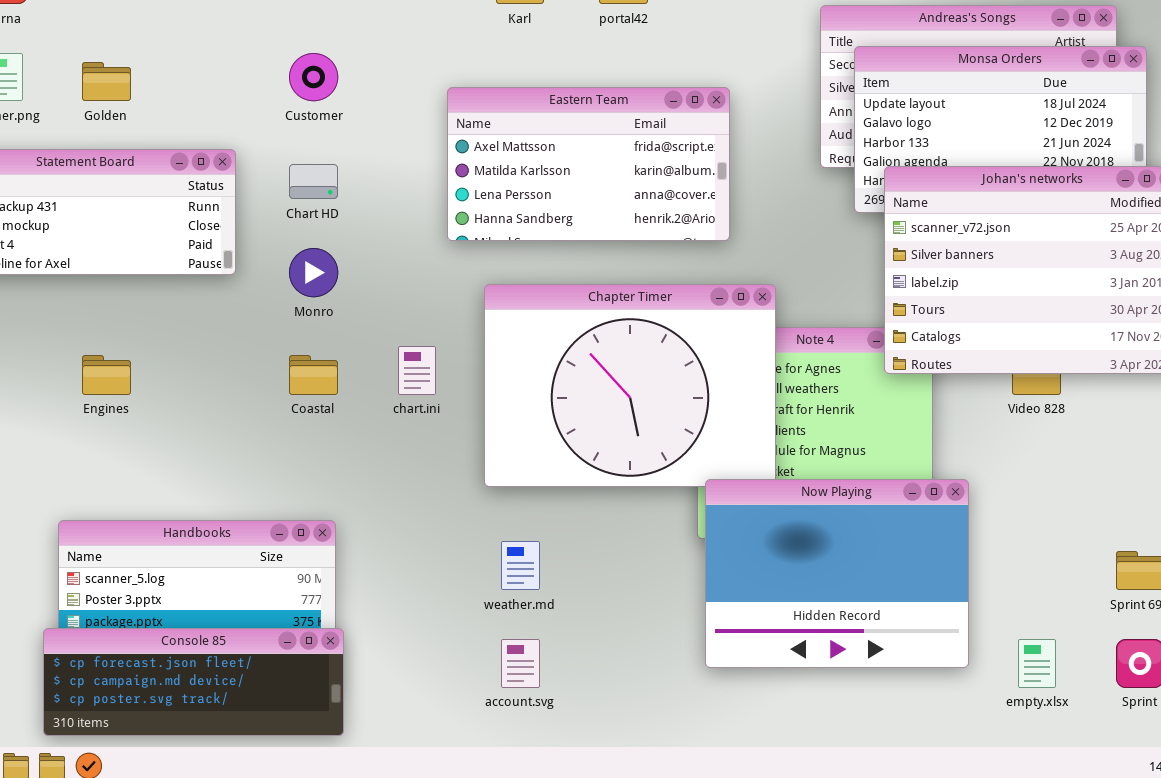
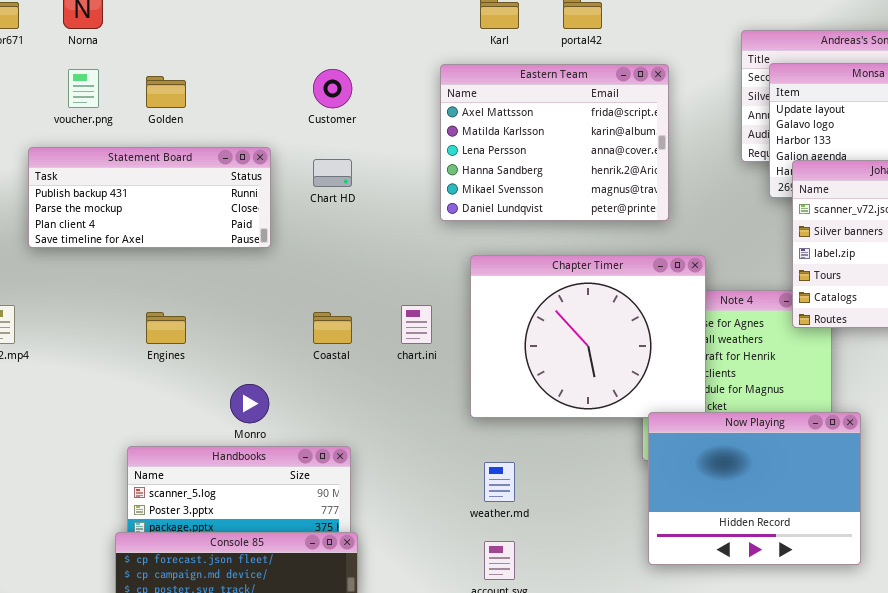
Eastern Team: [447,87,730,241] -> [440,64,669,221], resized
Monro: [289,248,338,297] -> [230,384,269,423], moved

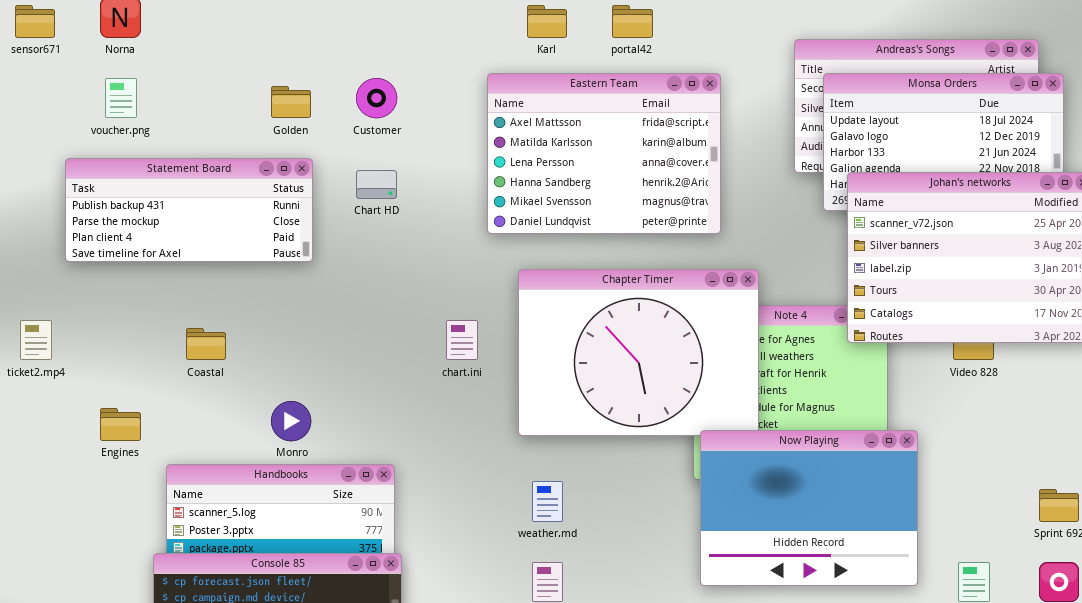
Golden: [146,76,186,108] -> [271,86,311,118], moved
Engines: [146,312,186,344] -> [100,408,141,441], moved
Coastal: [313,312,352,344] -> [186,328,226,360], moved

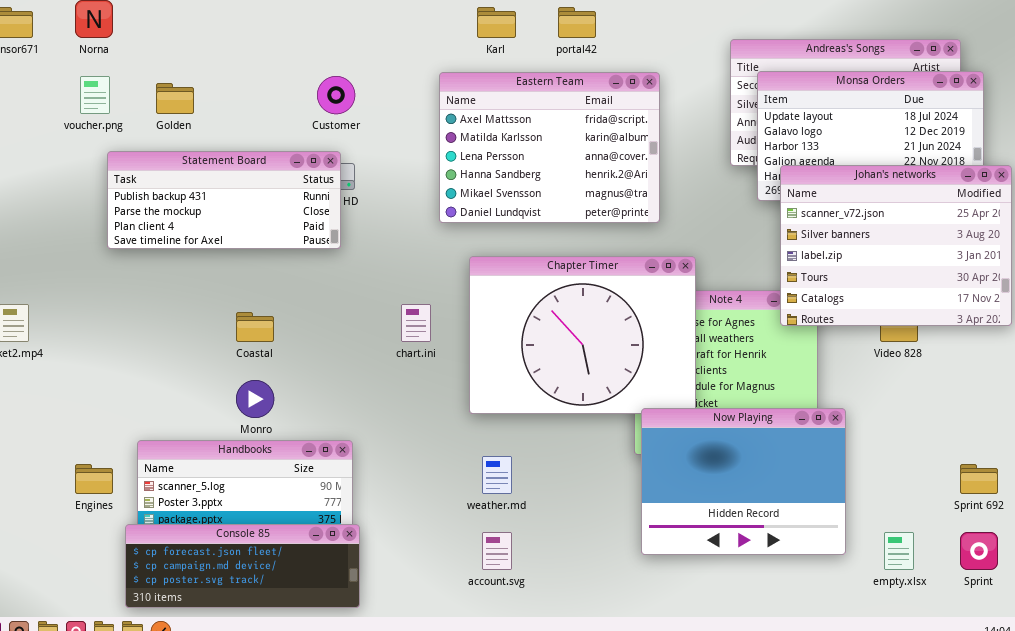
Golden: [271,86,311,118] -> [156,83,194,114], moved
Statement Board: [65,158,313,262] -> [107,151,341,249], moved
Coastal: [186,328,226,360] -> [236,312,274,342], moved
Engines: [100,408,141,441] -> [75,464,113,494], moved

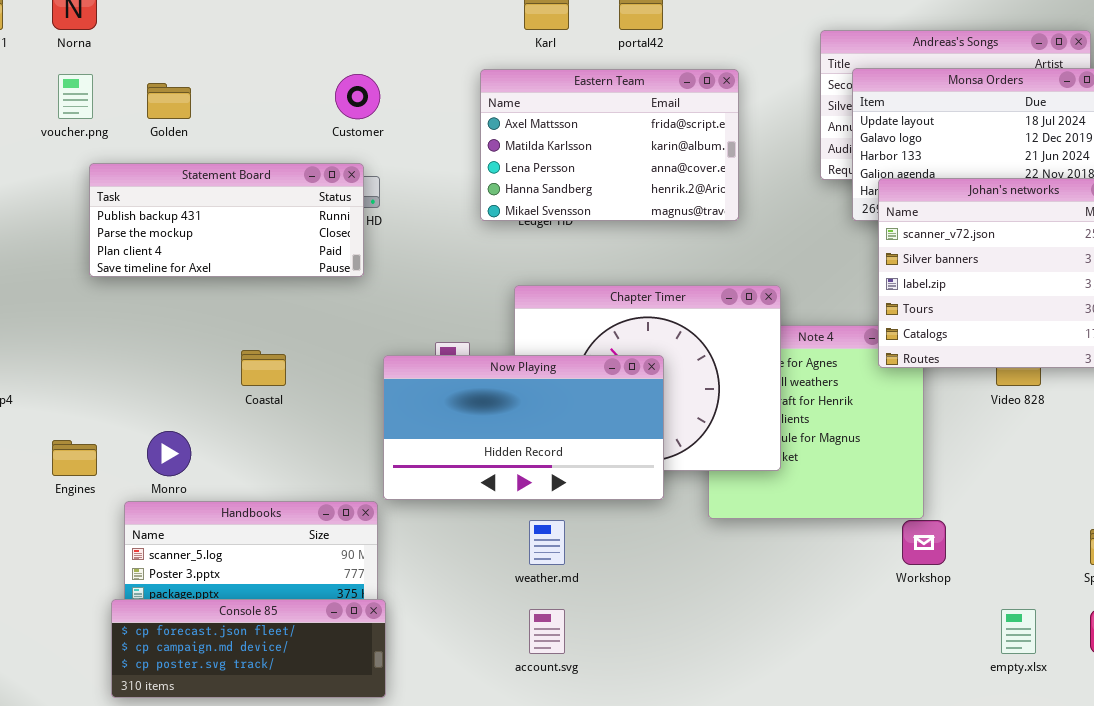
Eastern Team: [439,72,660,223] -> [480,69,739,221], resized
Monro: [236,380,274,418] -> [147,431,191,476], moved
Now Playing: [641,408,846,555] -> [383,355,664,500], moved, resized
Engines: [75,464,113,494] -> [52,440,97,476], moved

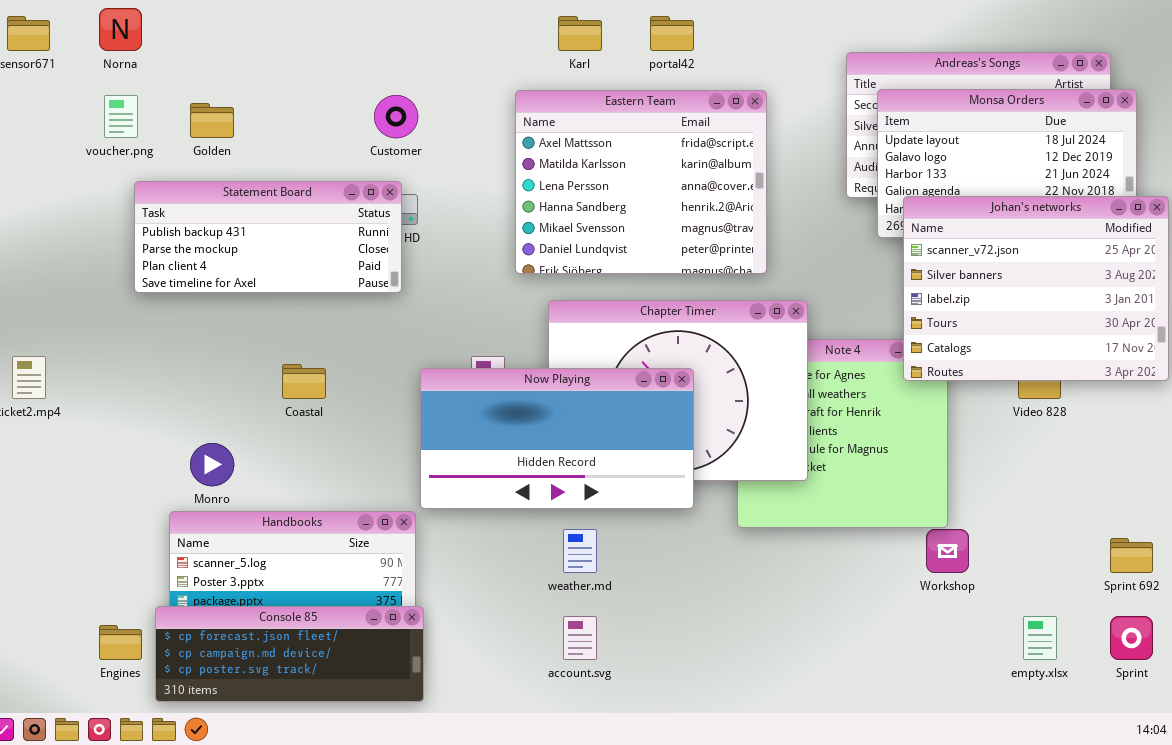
Eastern Team: [480,69,739,221] -> [515,90,767,274], resized
Engines: [52,440,97,476] -> [99,625,142,660], moved

